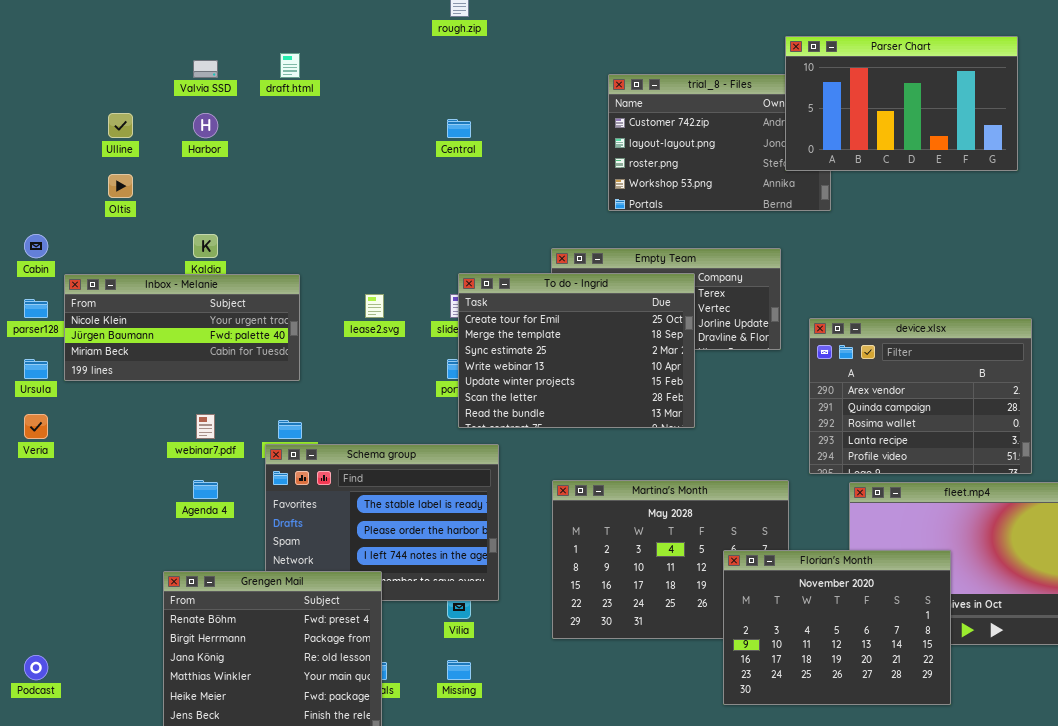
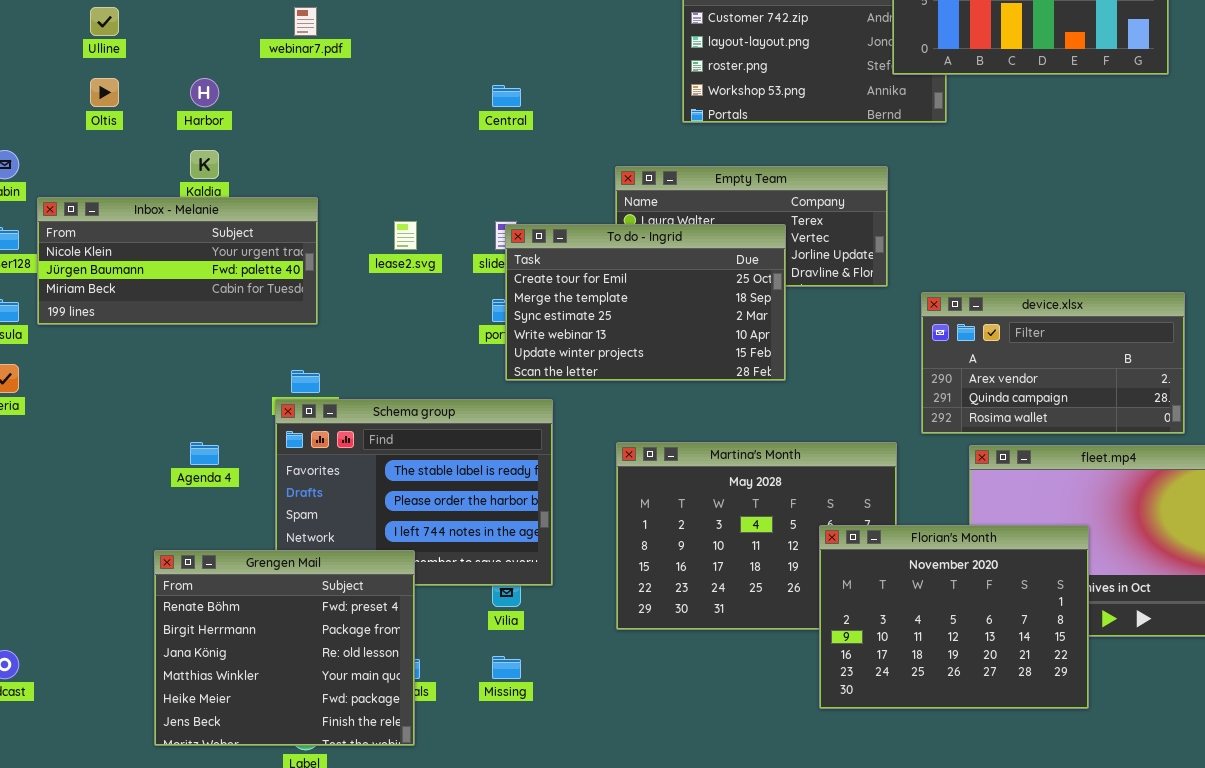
Harbor: [193,113,218,138] -> [190,78,219,107], moved
Central: [447,119,471,138] -> [492,85,521,107], moved
To do - Ingrid: [458,273,695,428] -> [505,224,786,381], resized
device.xlsx: [809,318,1032,474] -> [921,292,1185,434], resized
webinar7.pdf: [196,414,215,439] -> [294,7,317,36], moved

